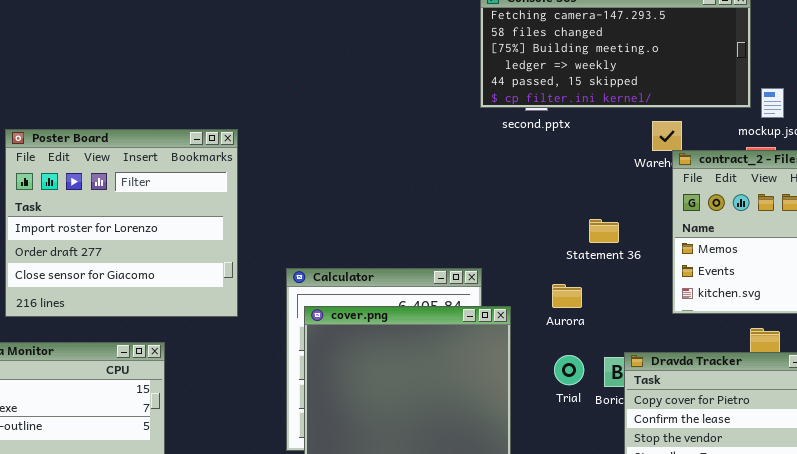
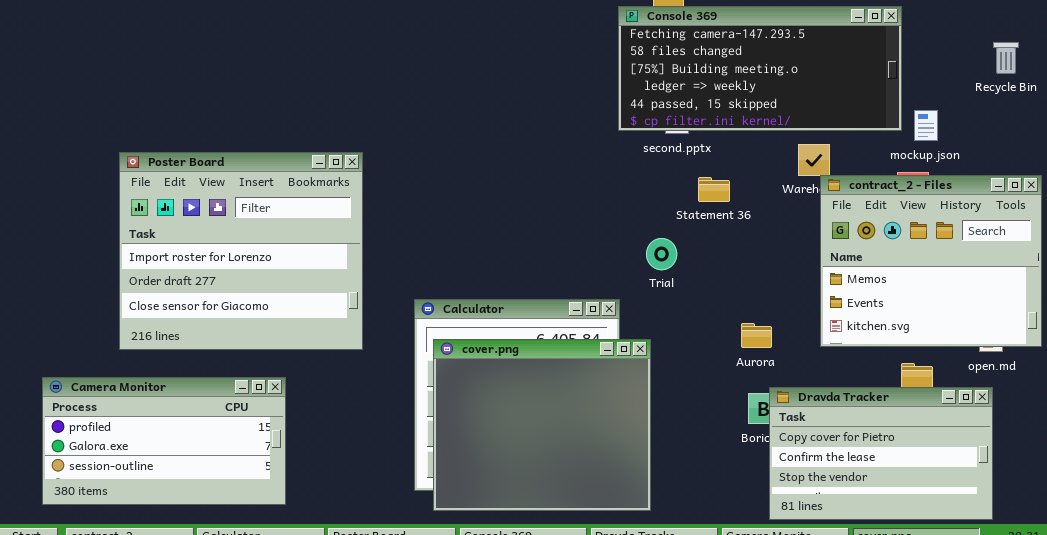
Statement 36: [589,219,619,243] -> [698,177,730,202], moved
Aurora: [552,284,582,308] -> [741,323,772,348], moved
Trial: [554,355,584,385] -> [646,238,677,270], moved

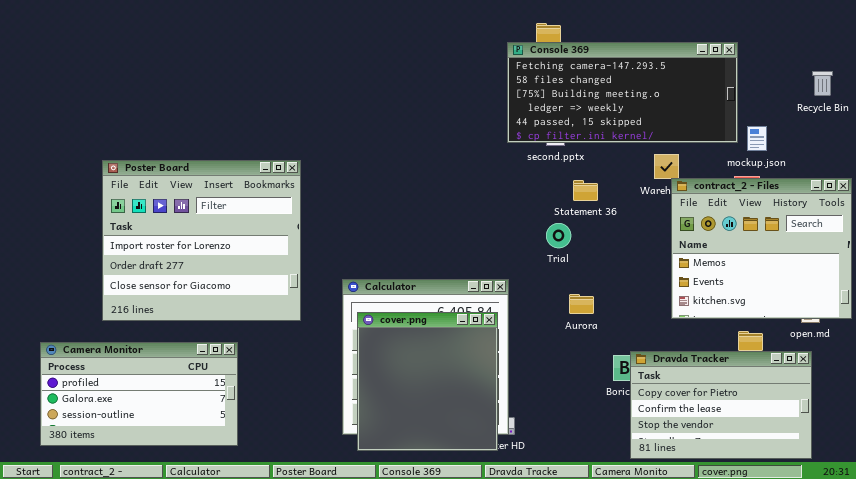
Trial: [646,238,677,270] -> [546,223,571,248], moved
Aurora: [741,323,772,348] -> [569,294,594,314], moved
cover.png: [433,339,651,511] -> [357,312,498,451], resized

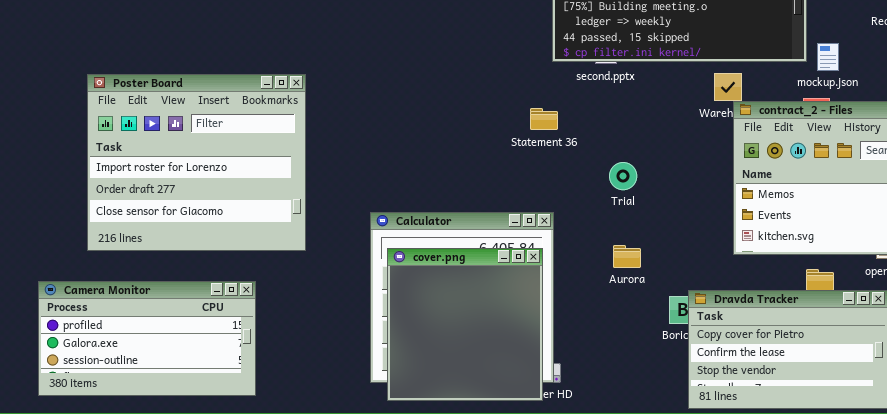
Poster Board: [102,160,301,321] -> [87,74,306,251], moved
Statement 36: [573,180,598,201] -> [530,108,558,130], moved
Trial: [546,223,571,248] -> [609,162,637,190], moved
Aurora: [569,294,594,314] -> [613,245,641,268], moved

